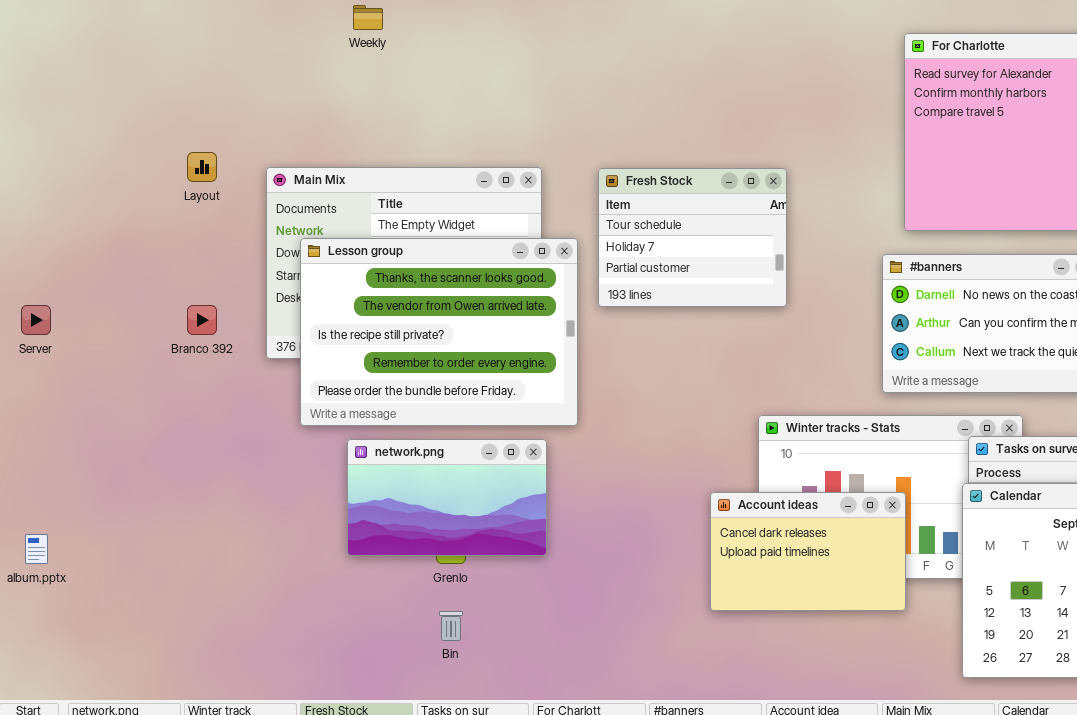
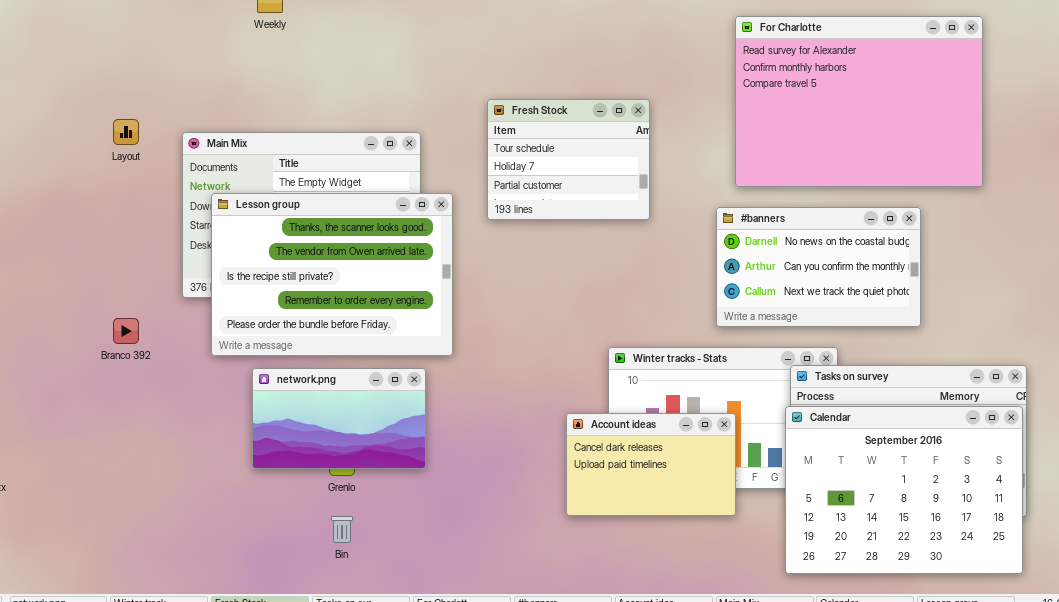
Fresh Stock: [598,168,787,307] -> [487,99,650,220], moved
Branco 392: [187,305,217,335] -> [113,318,139,344], moved

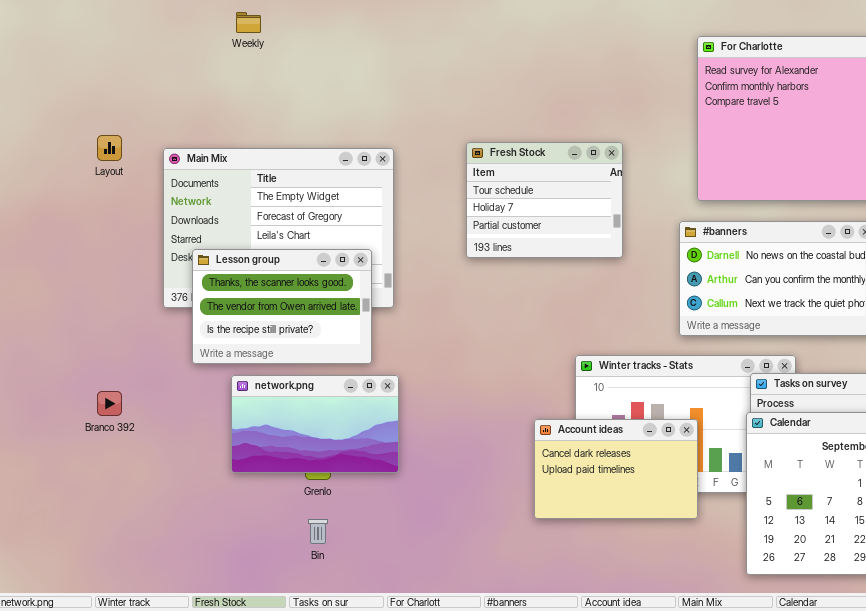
Fresh Stock: [487,99,650,220] -> [466,142,623,258], moved
Lesson group: [211,193,453,356] -> [192,249,372,364], resized
Branco 392: [113,318,139,344] -> [97,391,122,416], moved

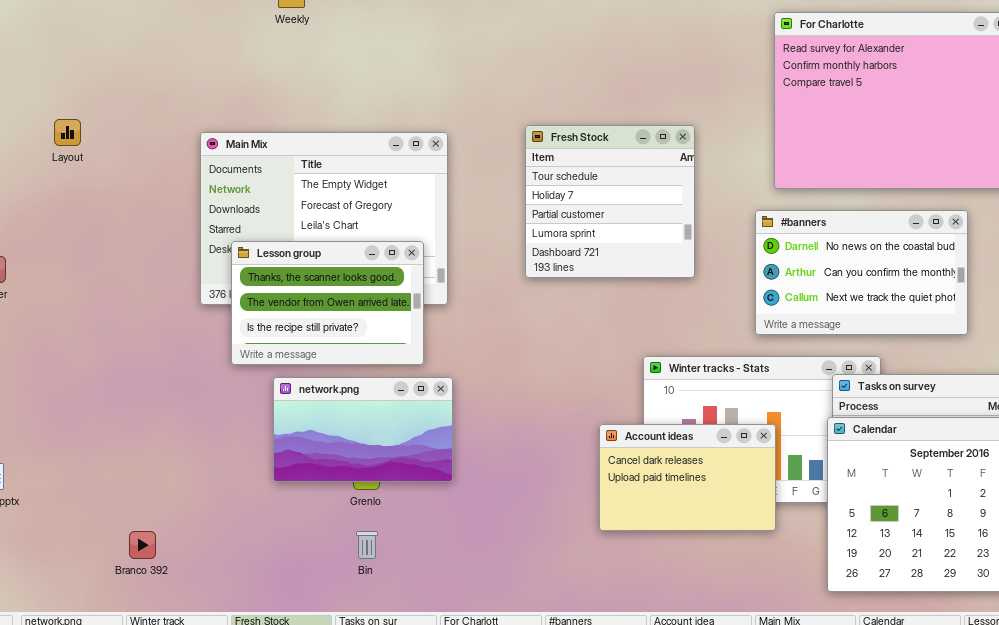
Layout: [97,135,122,161] -> [54,119,81,146], moved
Fresh Stock: [466,142,623,258] -> [525,125,695,278], resized
Branco 392: [97,391,122,416] -> [129,531,156,559], moved

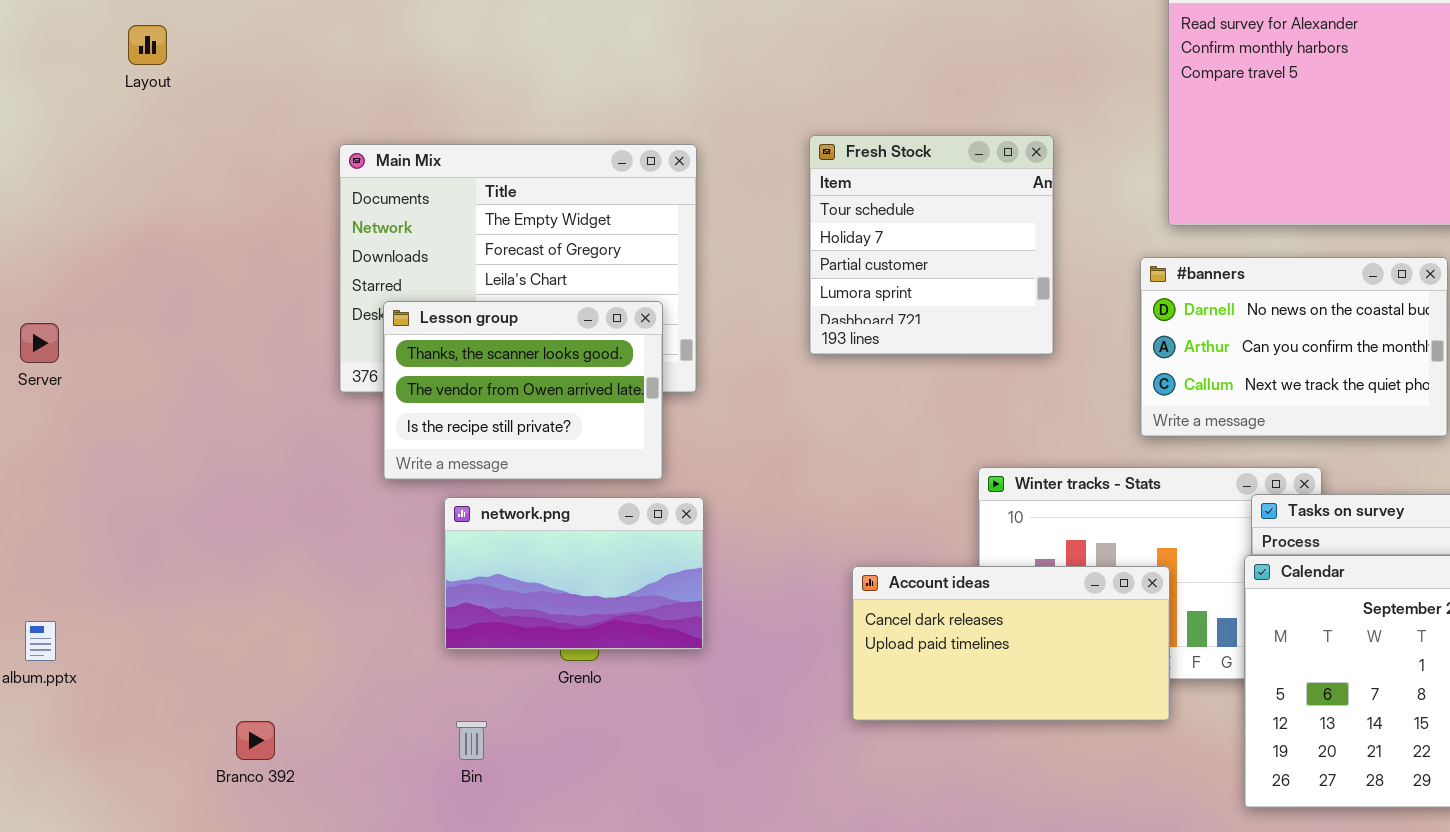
Layout: [54,119,81,146] -> [128,25,167,65], moved
Account ideas: [599,424,776,531] -> [852,566,1170,721], resized
Bin: [356,531,378,559] -> [456,721,487,760], moved

